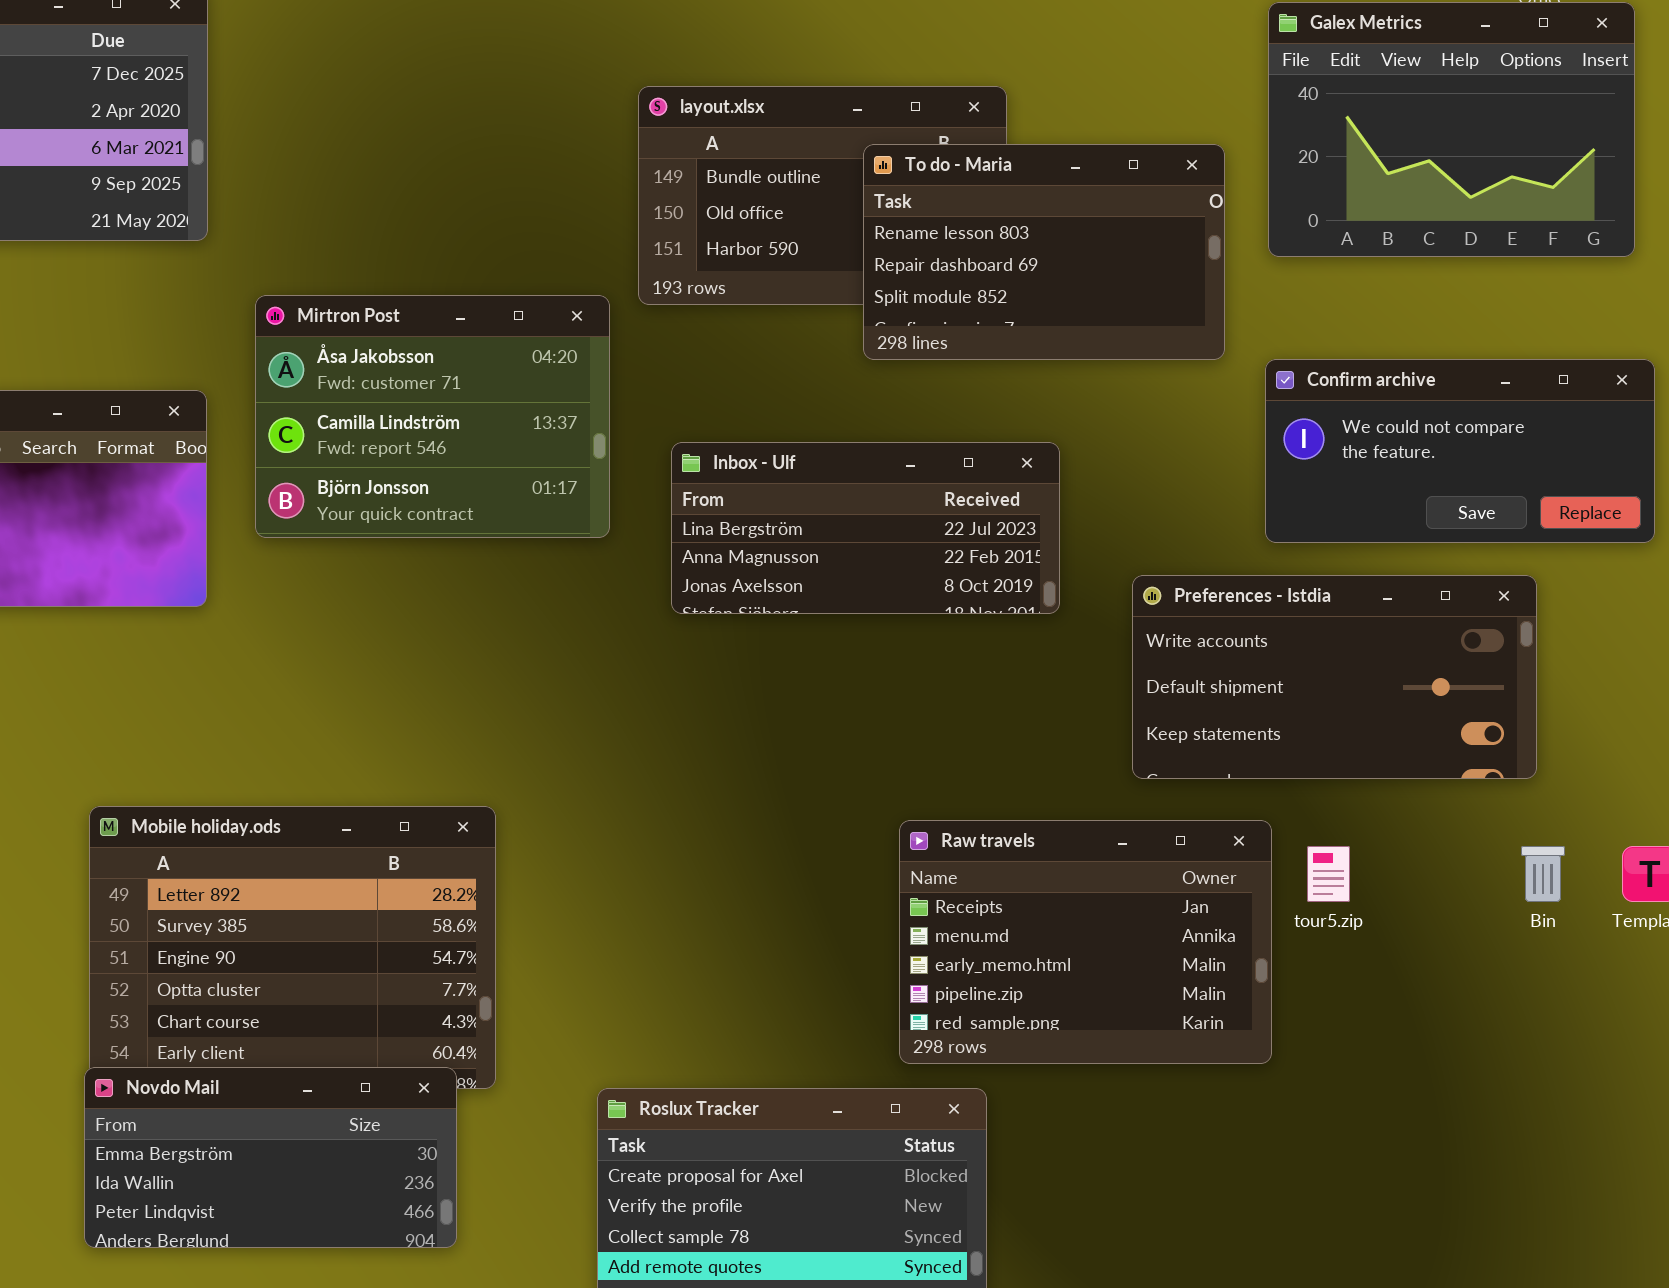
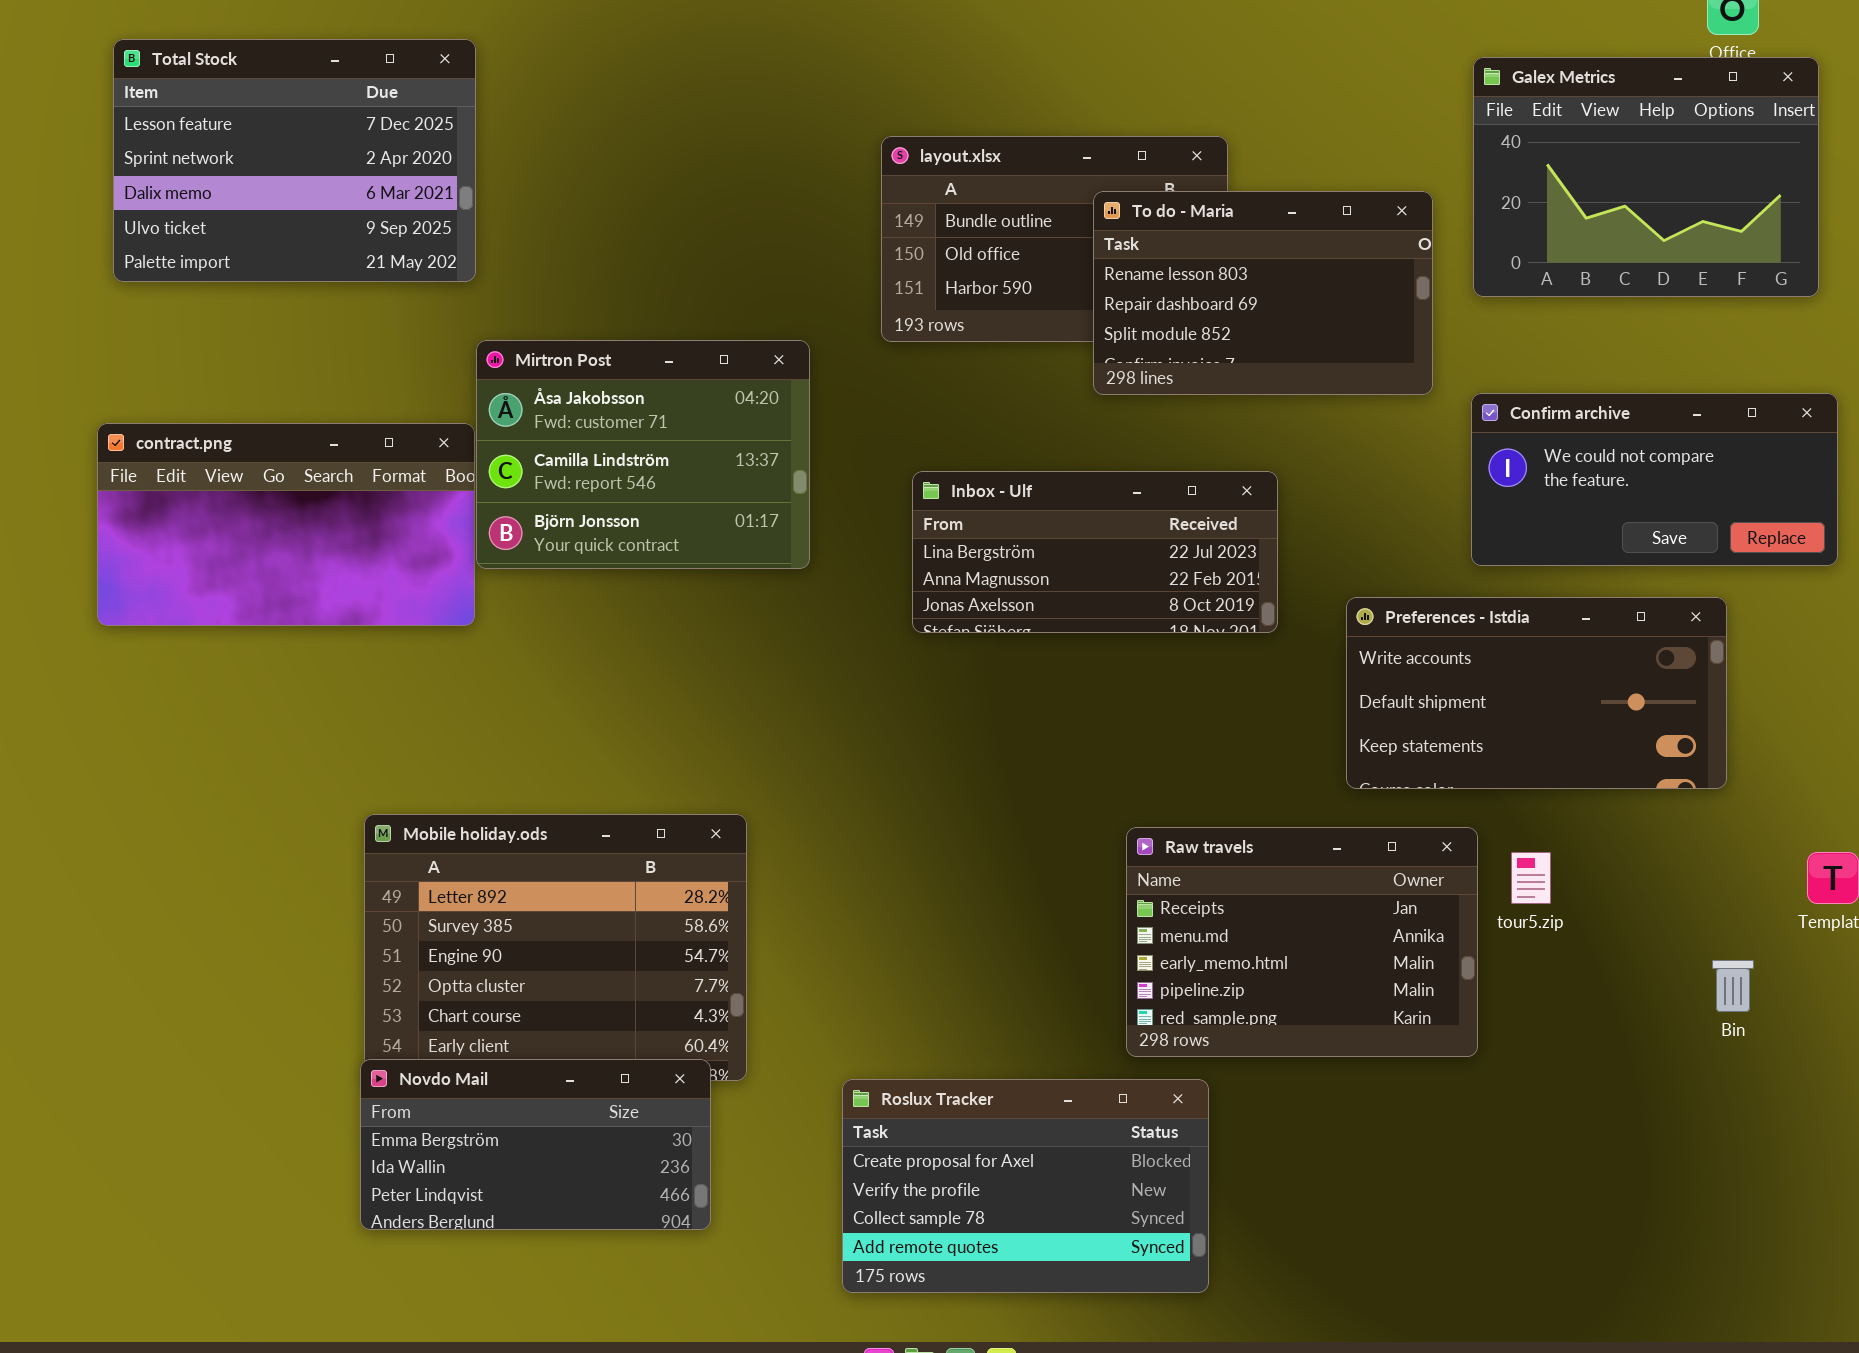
Mirtron Post: [255,295,610,538] -> [476,340,810,569], moved
Bin: [1521,846,1565,902] -> [1712,960,1754,1012], moved

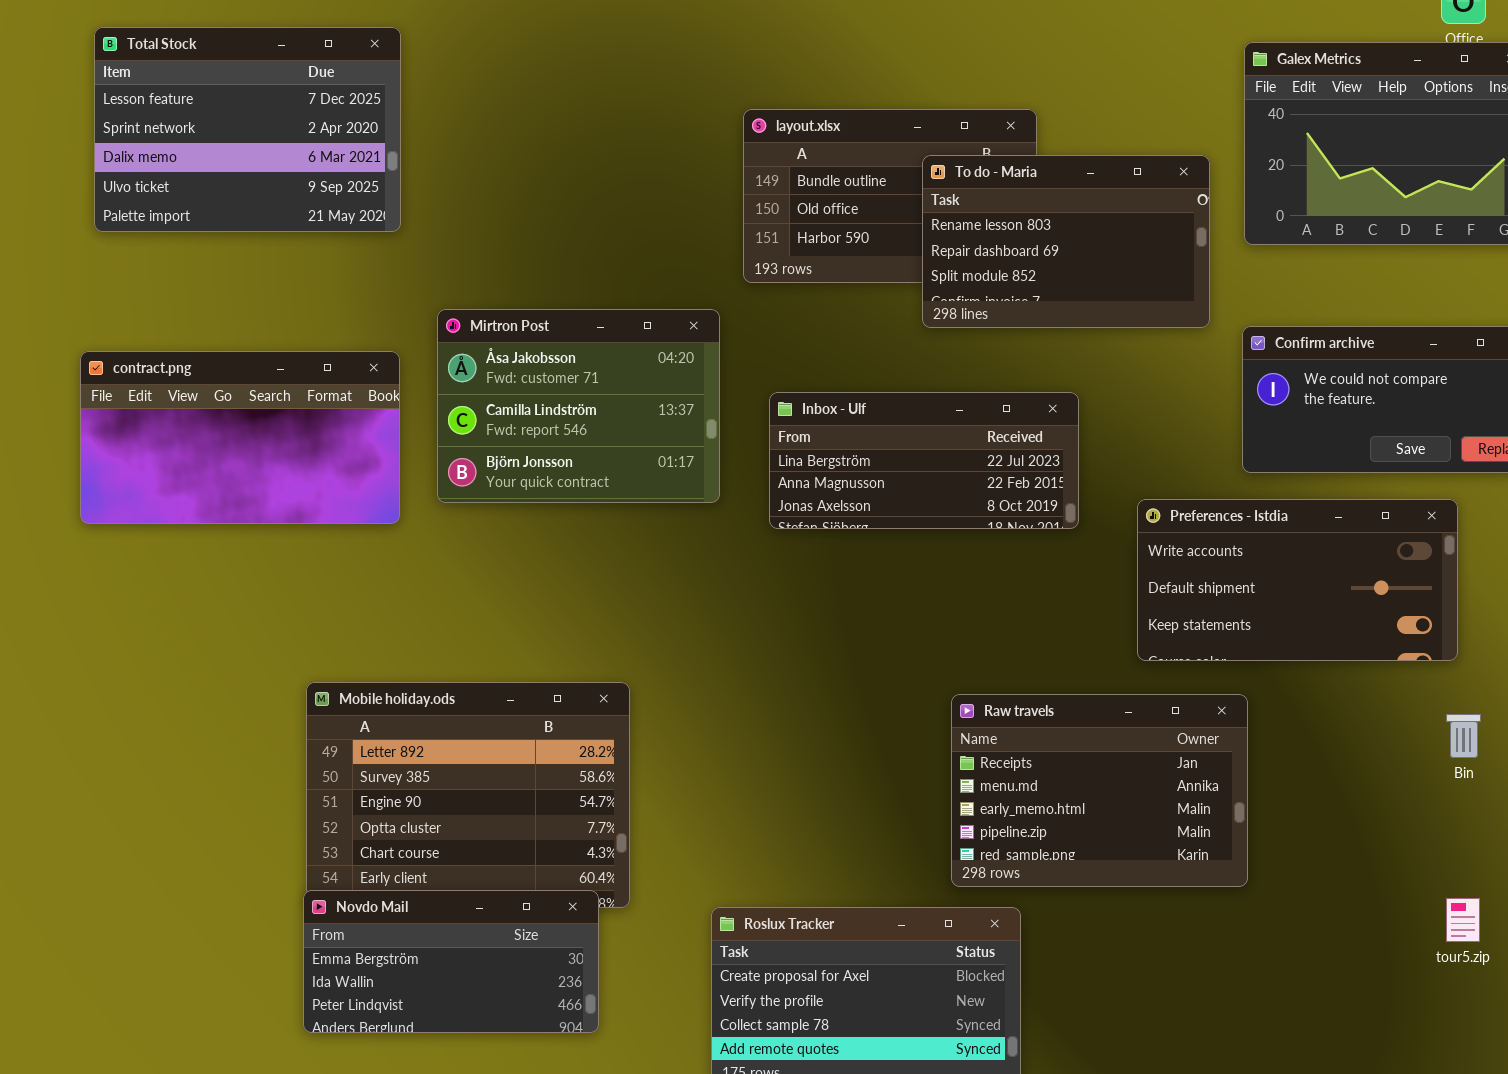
Mirtron Post: [476,340,810,569] -> [437,309,720,503], moved
tour5.zip: [1511,852,1551,904] -> [1446,898,1480,942], moved
Bin: [1712,960,1754,1012] -> [1446,714,1481,758], moved

